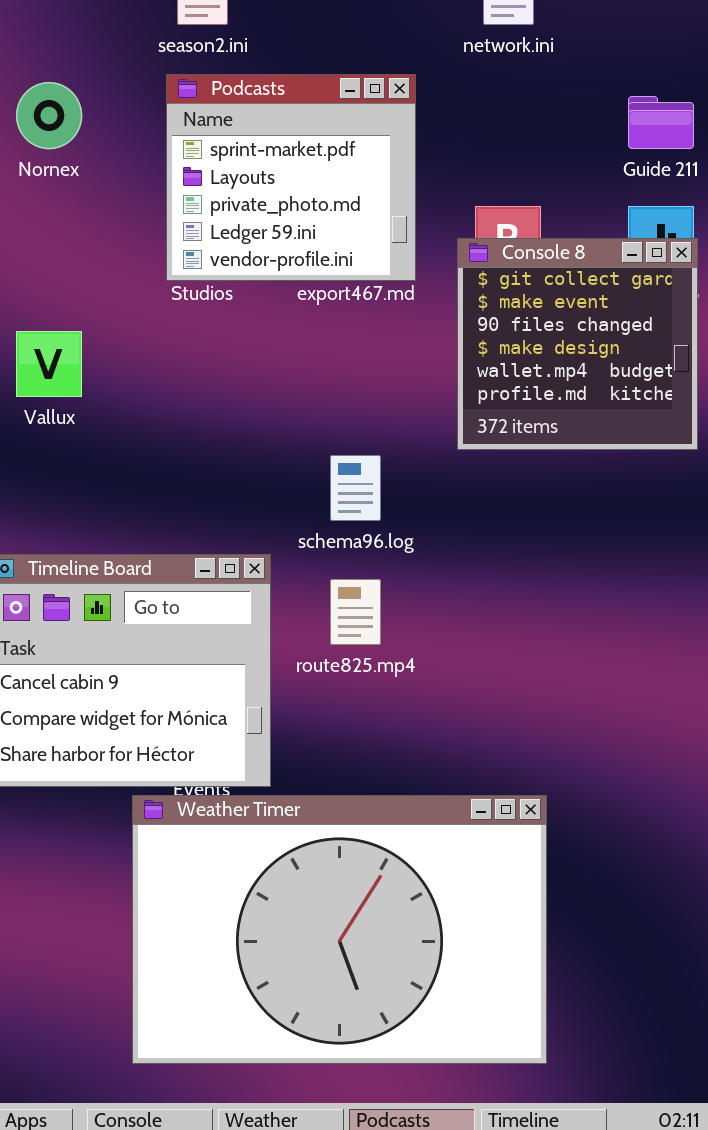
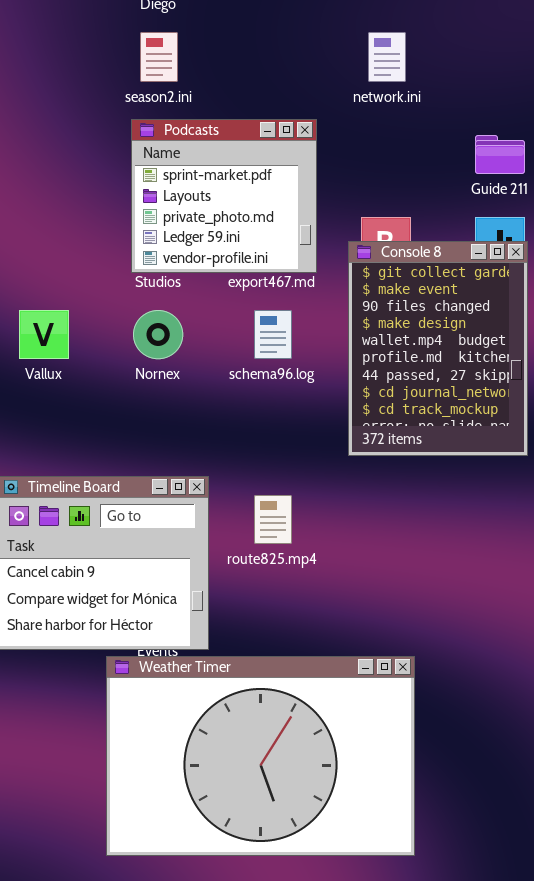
Nornex: [16,82,82,149] -> [133,310,183,359], moved
Console 8: [457,238,698,450] -> [348,241,528,456], resized
schema96.log: [330,455,381,521] -> [254,310,292,359], moved

